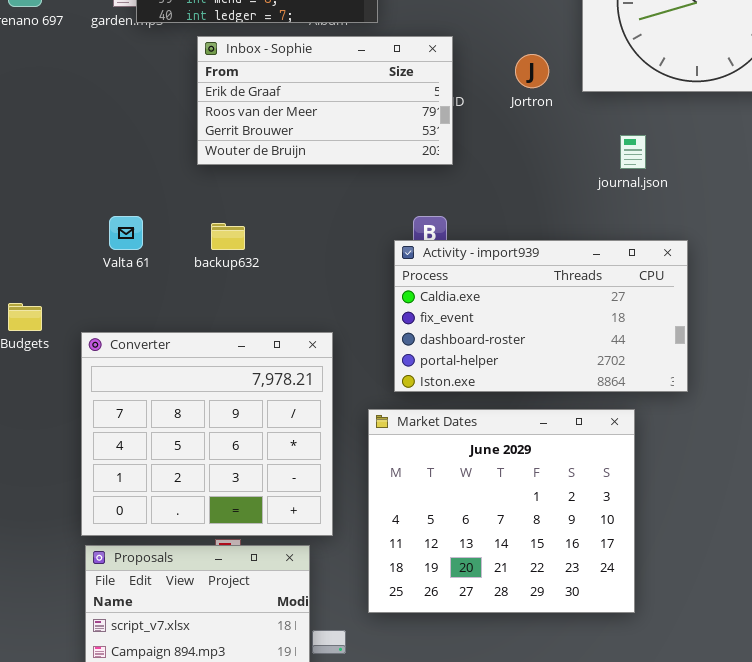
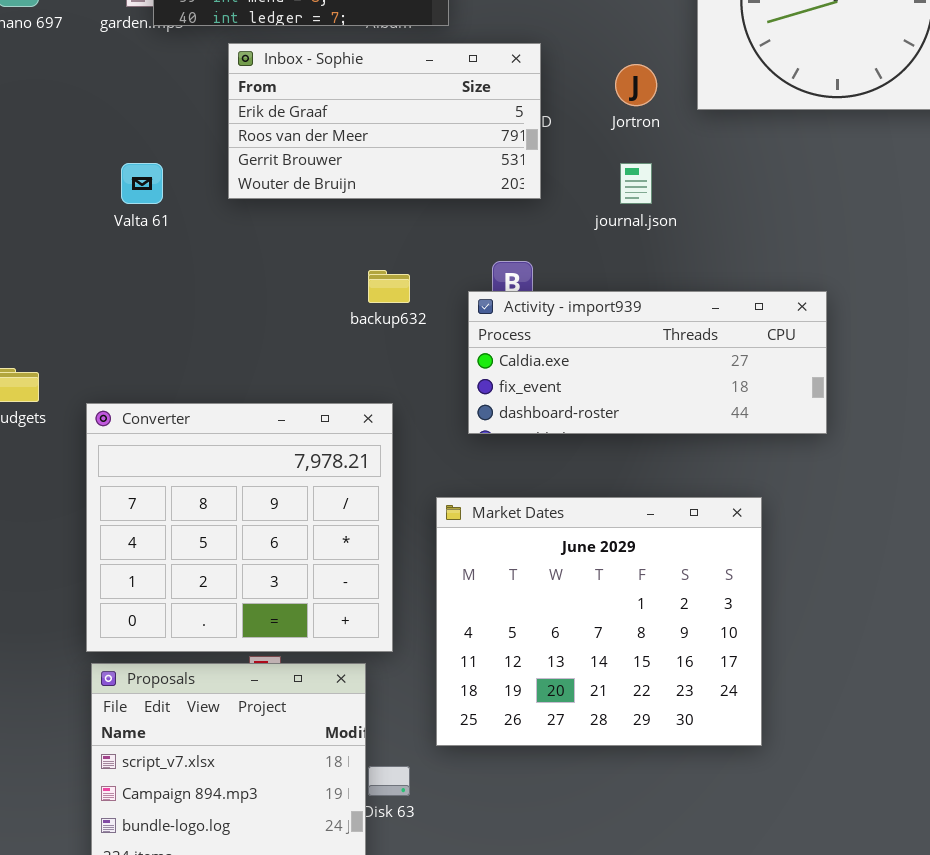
journal.json: [620,135,646,169] -> [620,163,652,204], moved
Valta 61: [109,216,143,250] -> [121,163,163,204], moved
backup632: [211,223,245,250] -> [368,270,410,303], moved
Activity - import939: [394,240,688,392] -> [468,291,827,434], resized

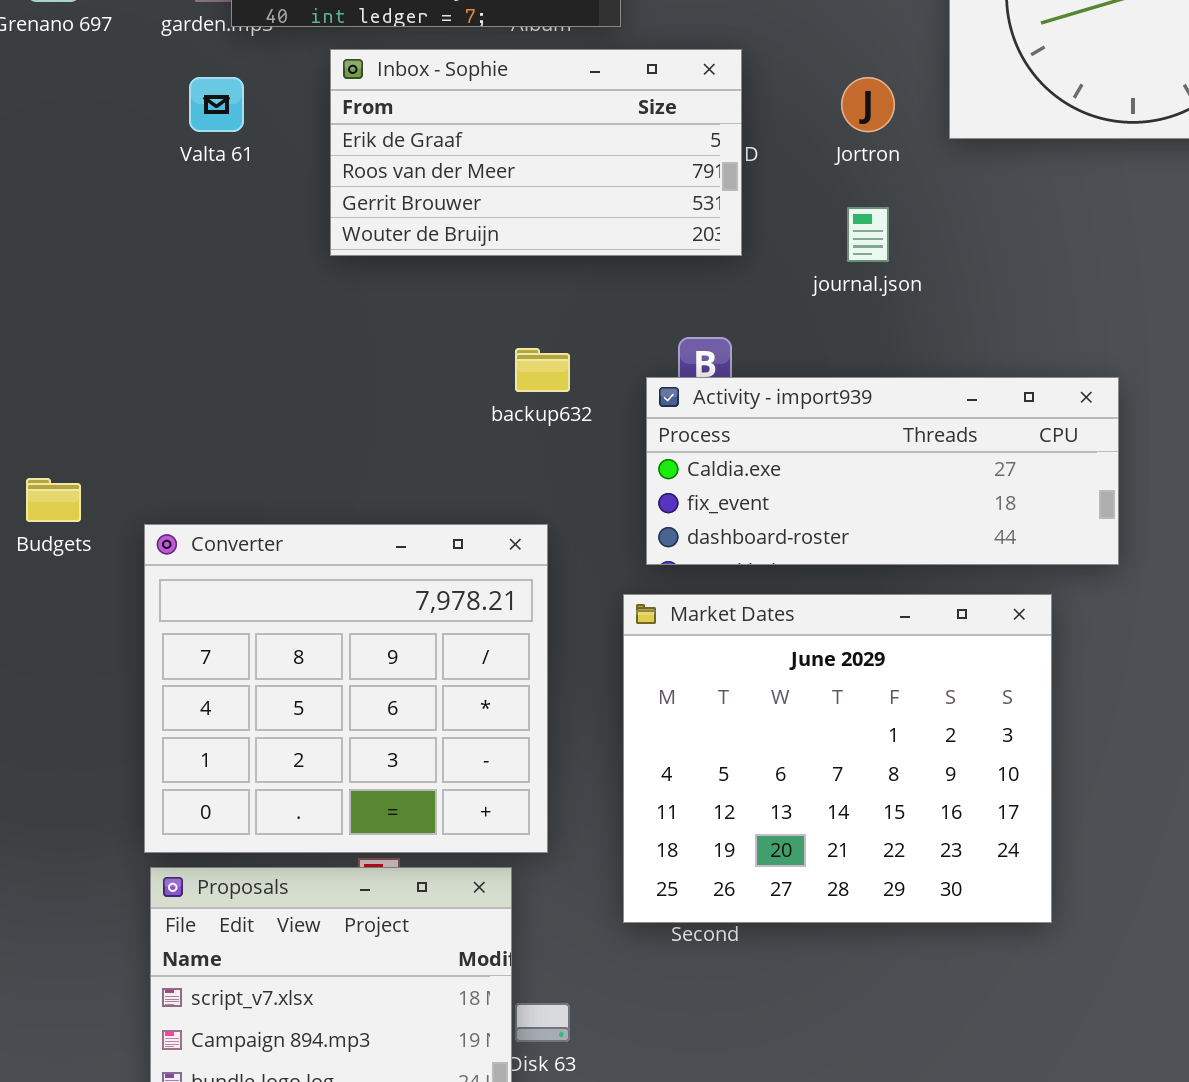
Valta 61: [121,163,163,204] -> [189,77,244,132], moved
Market Dates: [436,497,762,746] -> [623,594,1052,923], moved

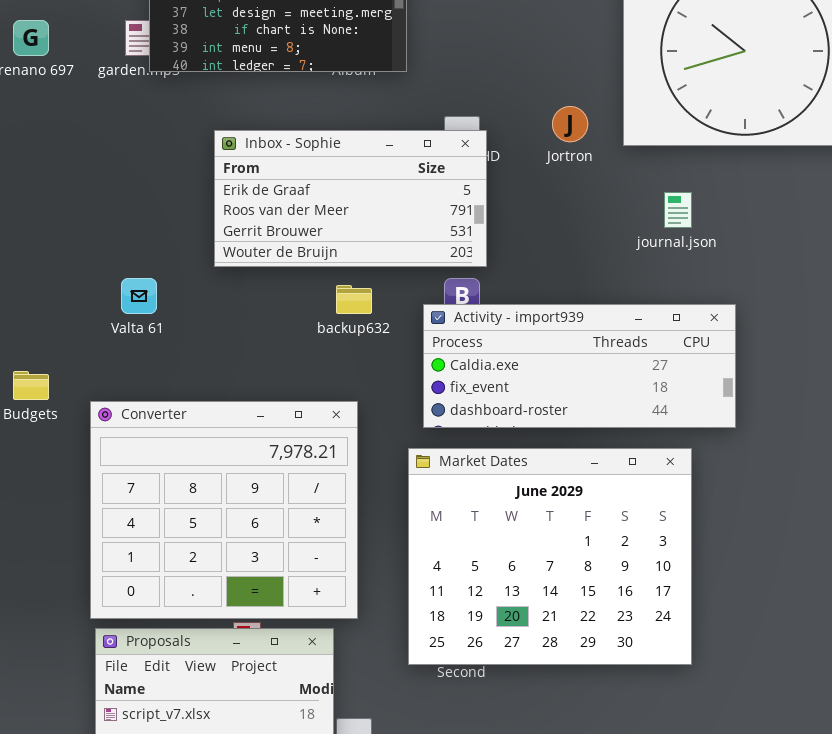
Inbox - Sophie: [330,49,742,256] -> [214,130,487,267], moved
Valta 61: [189,77,244,132] -> [121,278,157,314], moved
journal.json: [847,207,889,262] -> [664,192,692,228], moved

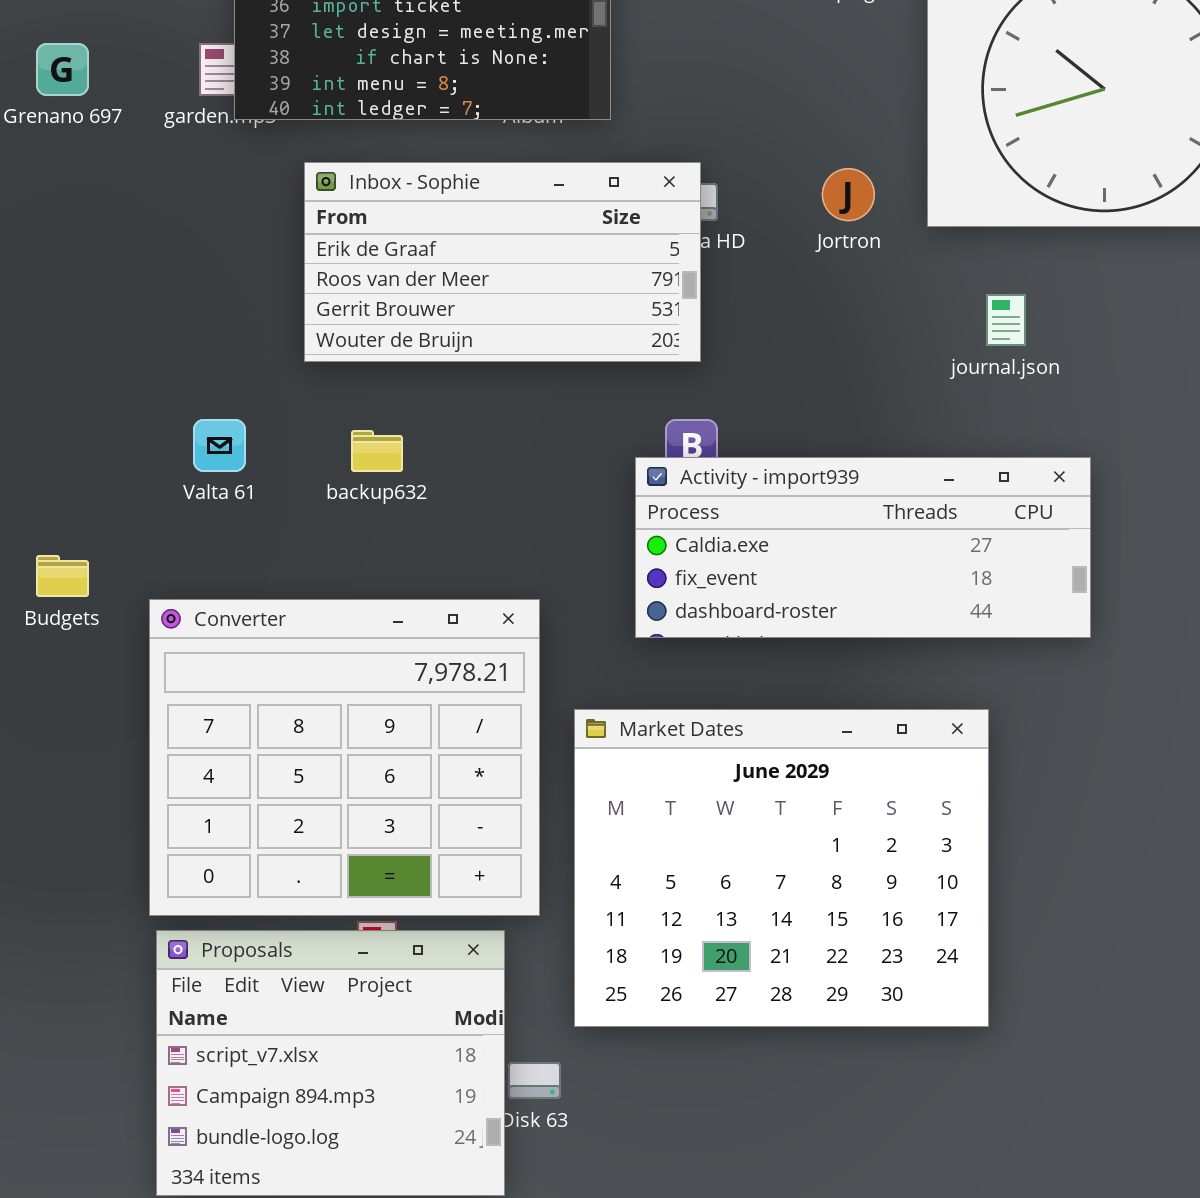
Inbox - Sophie: [214,130,487,267] -> [304,162,701,362], moved
backup632: [336,285,372,314] -> [351,430,403,472], moved
Market Dates: [408,448,692,665] -> [574,709,989,1027], moved

